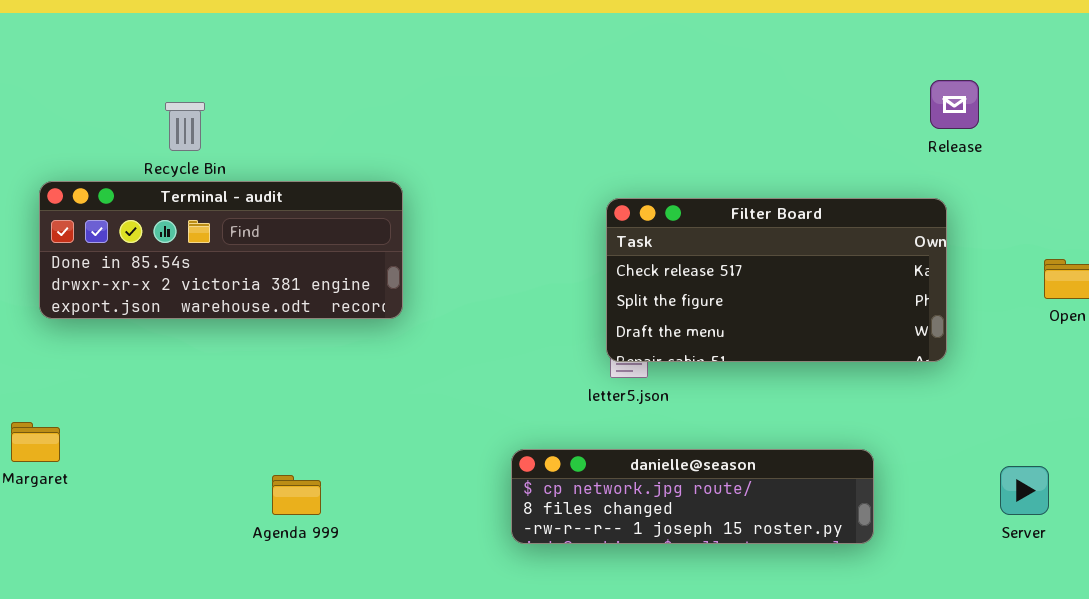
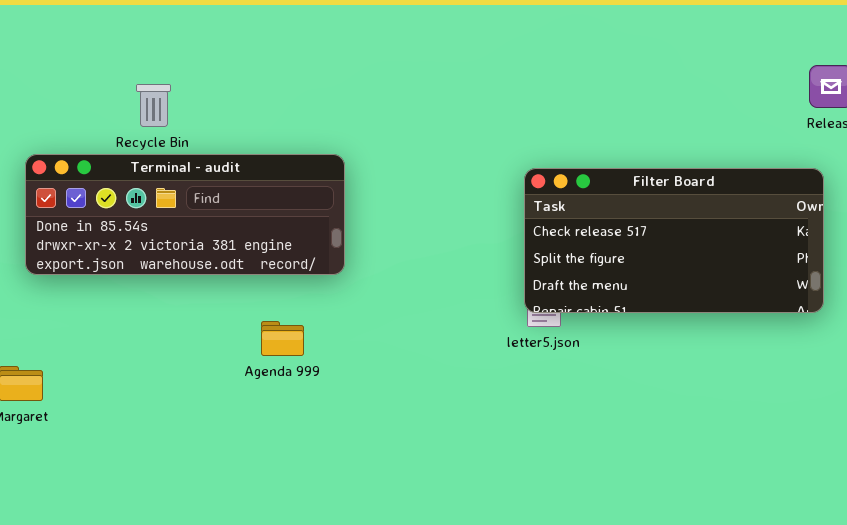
danielle@season: [511,449,874,544] -> none, closed
Agenda 999: [272,475,321,515] -> [261,321,304,356], moved

